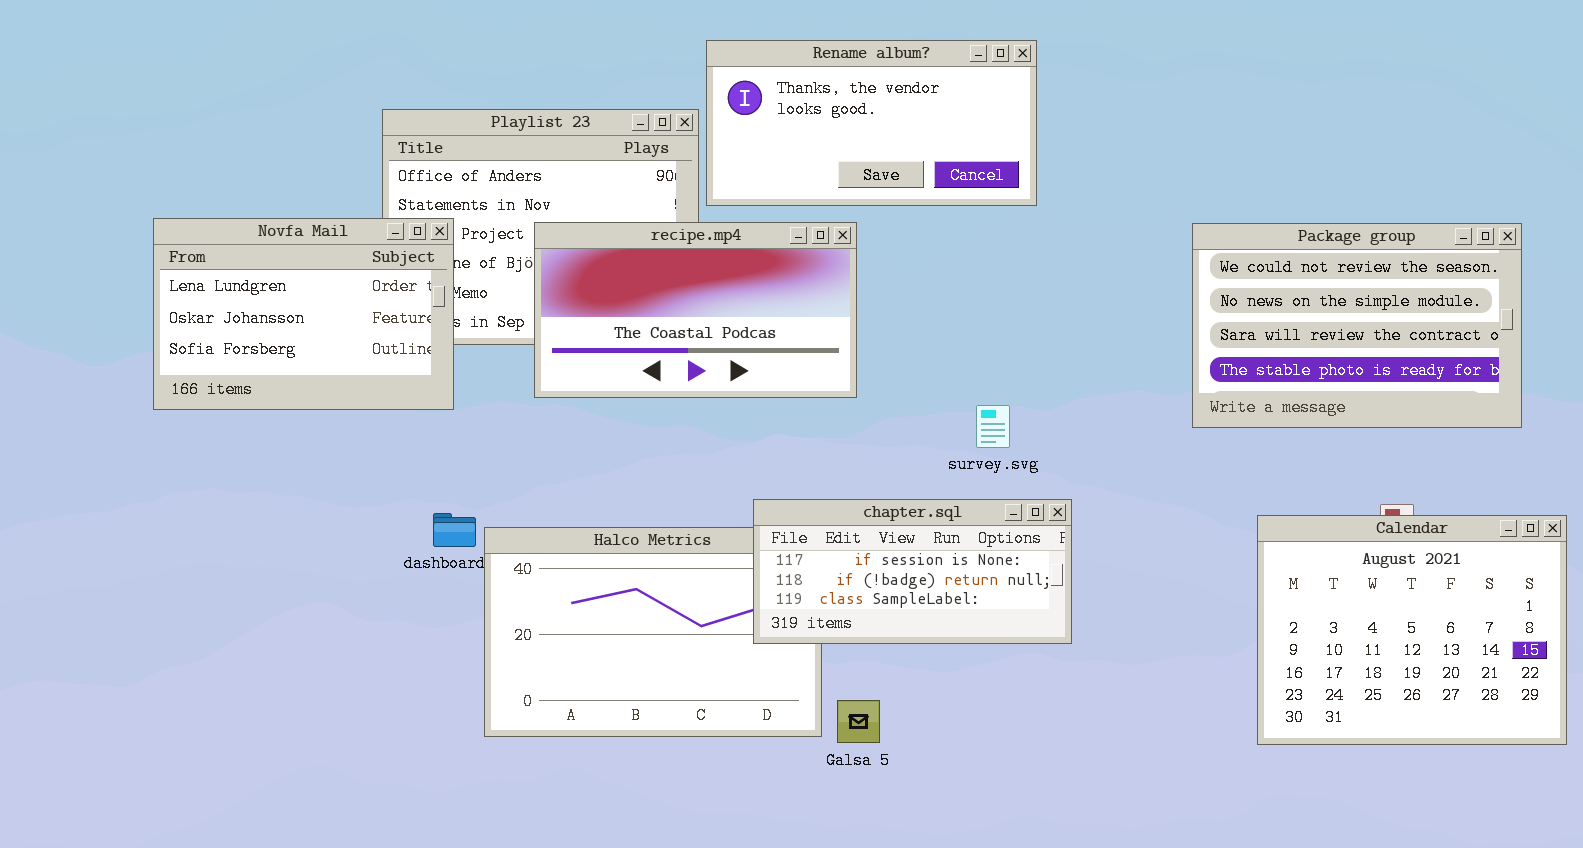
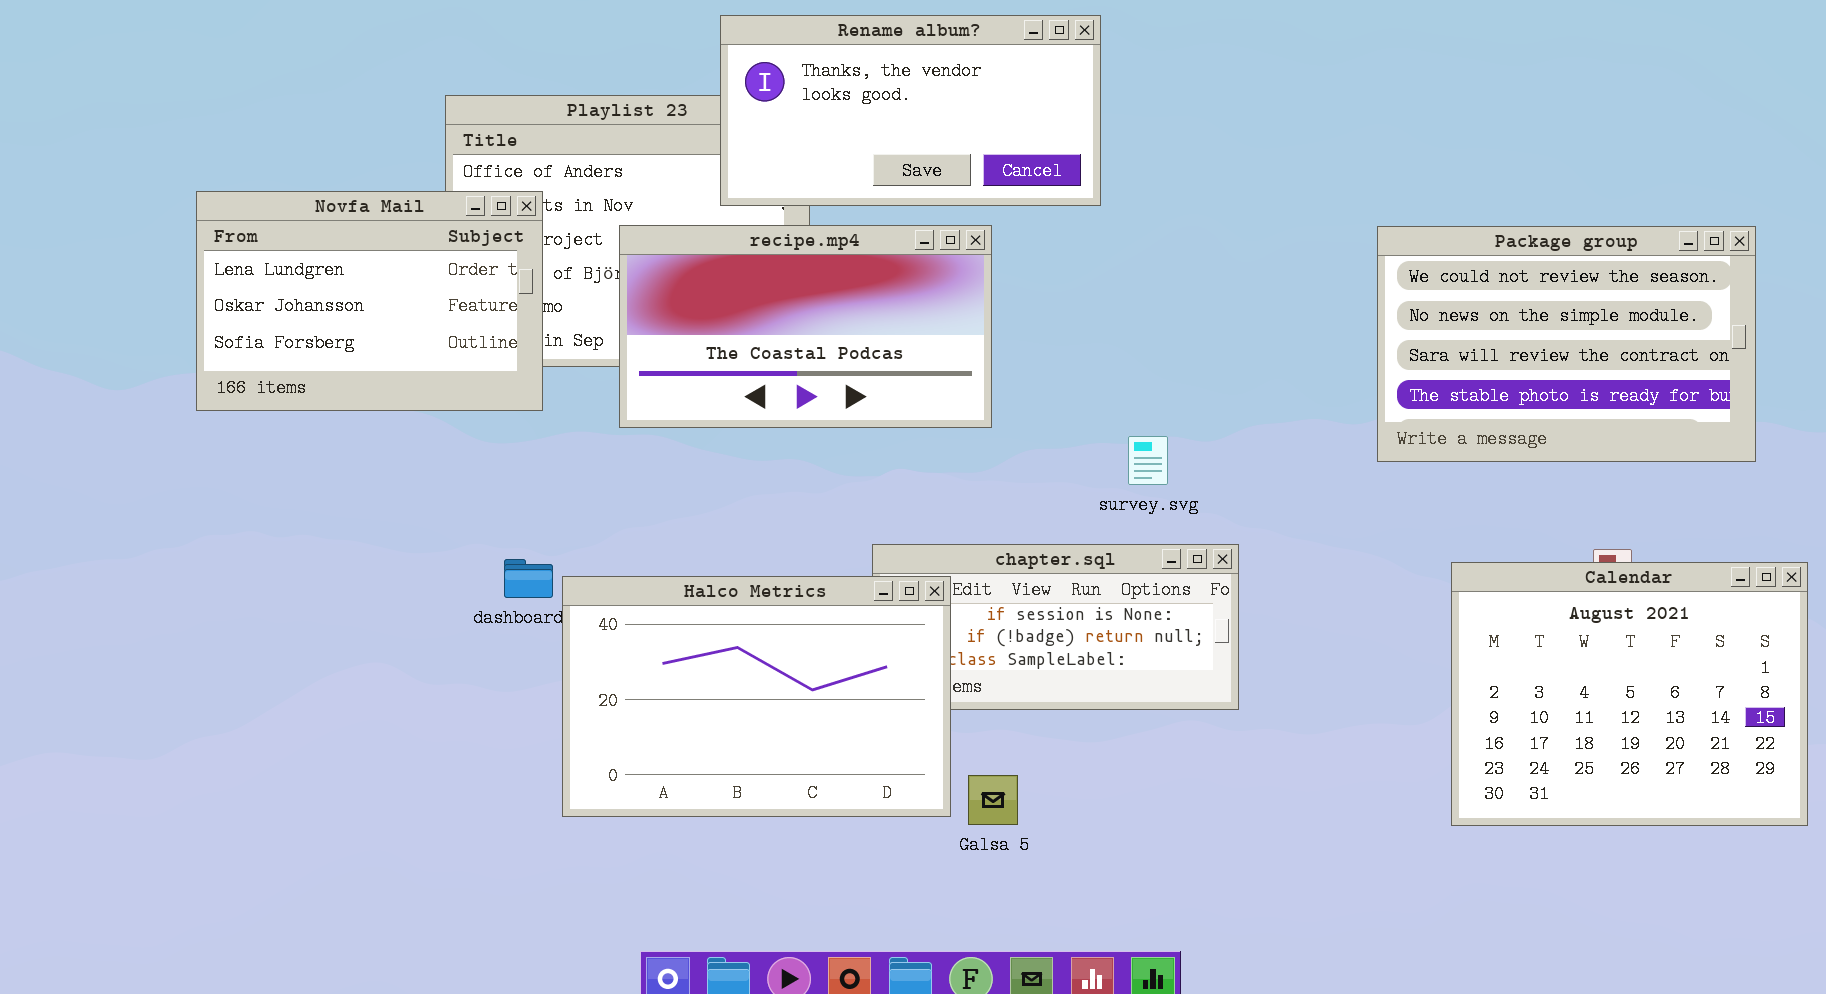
Rename album?: [706,40,1037,206] -> [720,15,1101,206], moved
Novfa Mail: [153,218,454,410] -> [196,191,543,411], moved
Halco Metrics: [484,527,822,737] -> [562,576,951,817], raised

